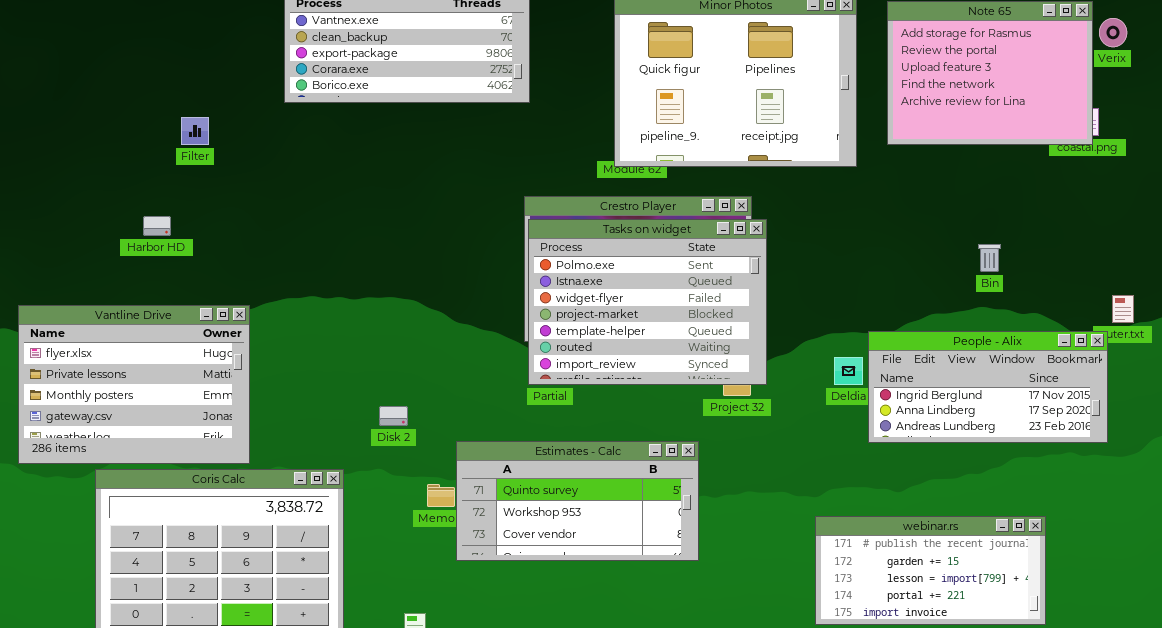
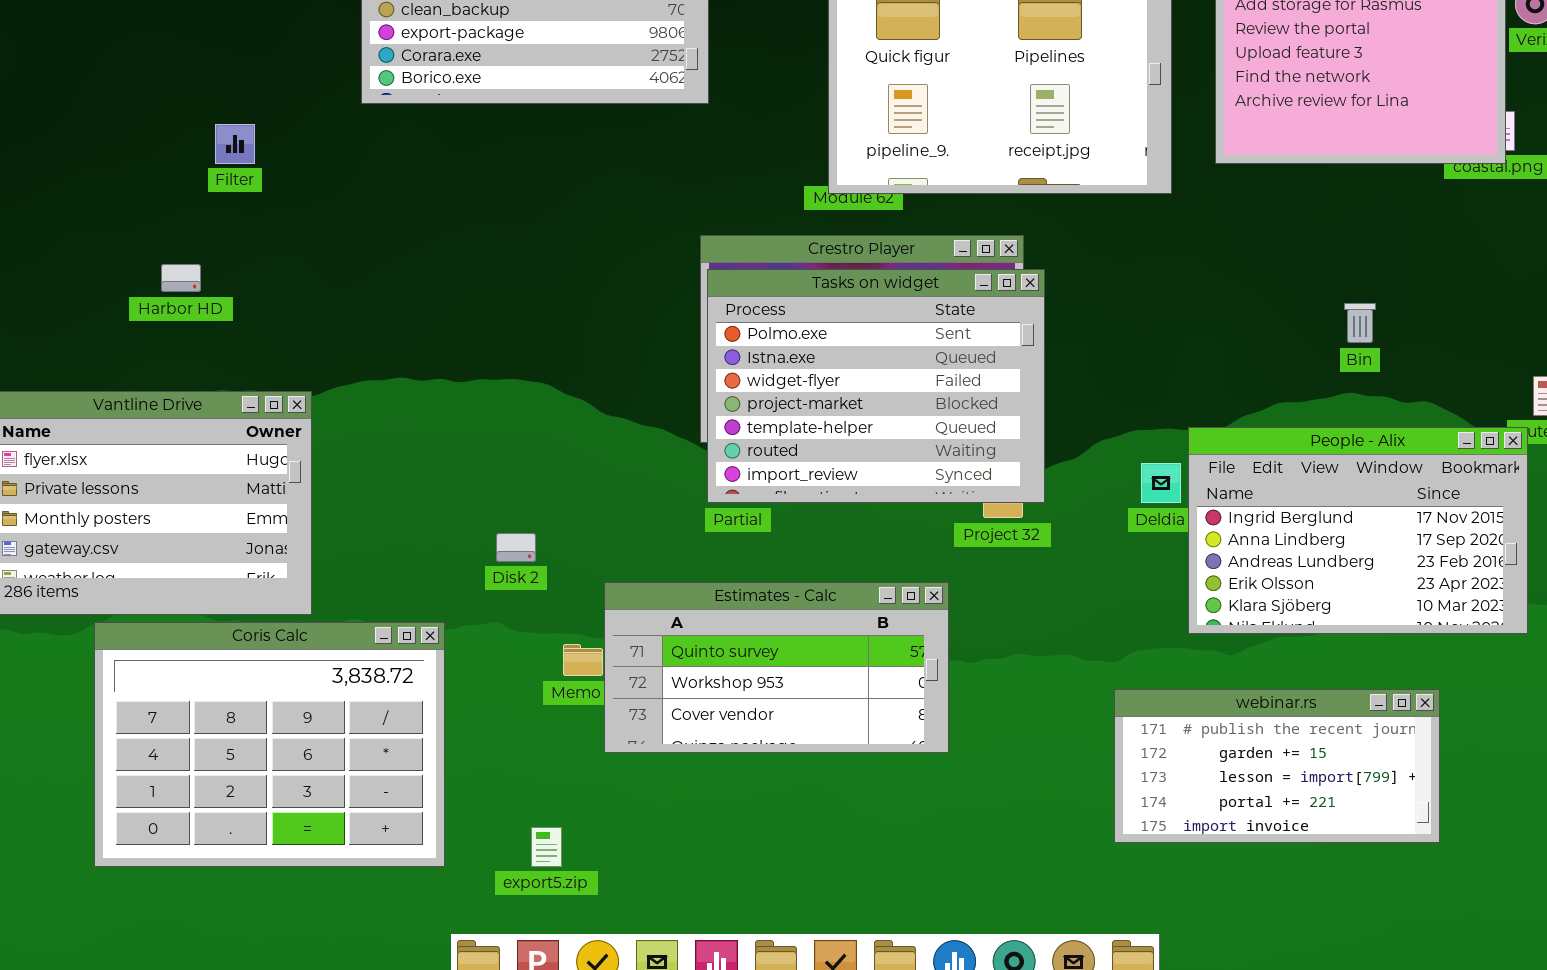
People - Alix: [868,331,1108,443] -> [1188,427,1528,634], resized

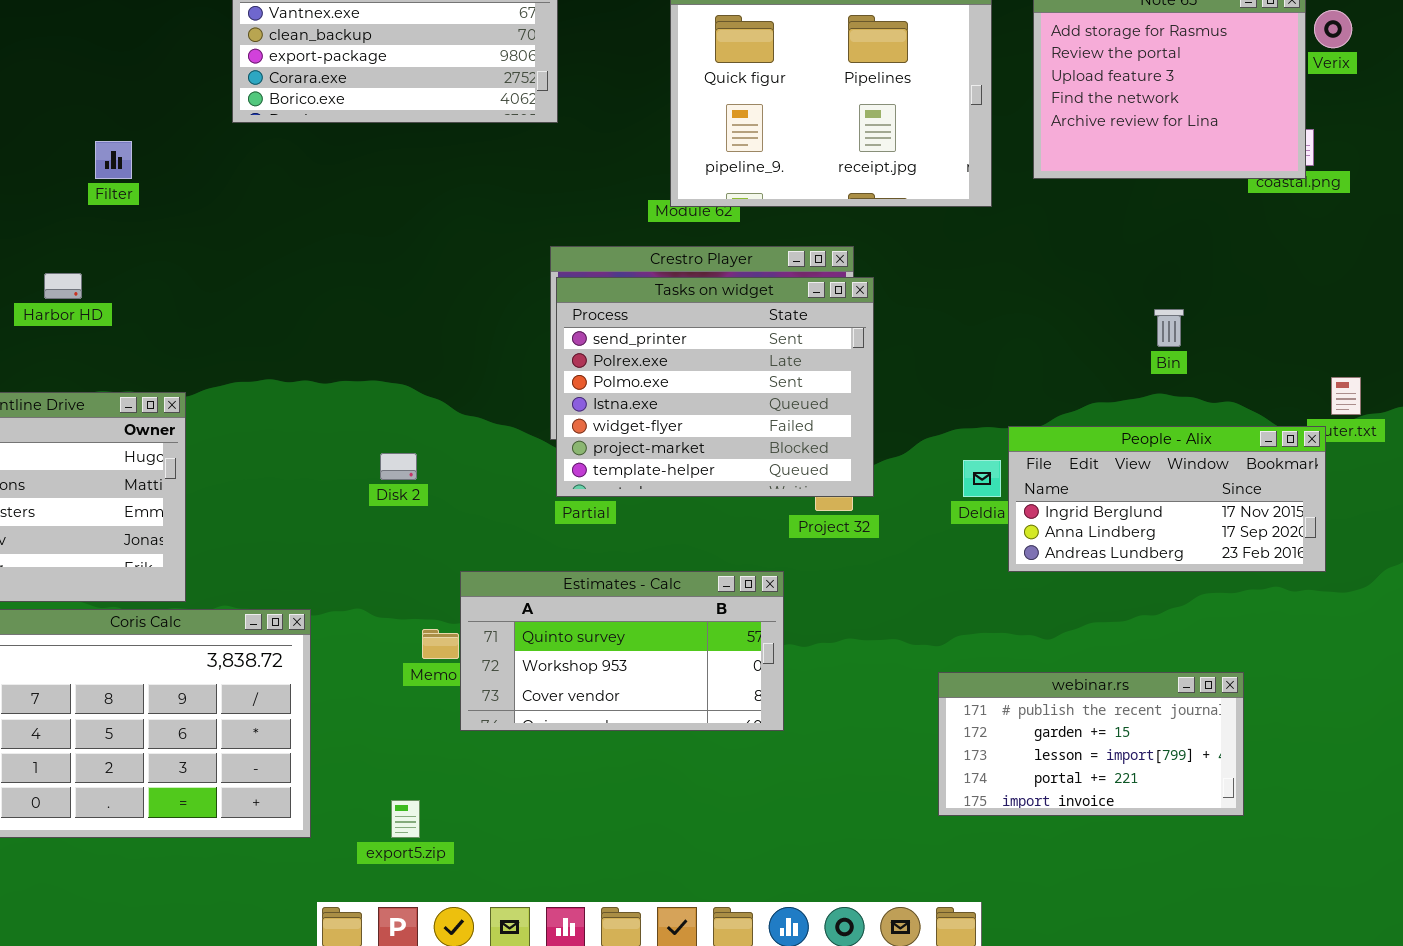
Tasks on widget: [707,269,1045,503] -> [556,277,874,497], scrolled up 2 rows
People - Alix: [1188,427,1528,634] -> [1008,426,1326,572], resized
Disk 2: [496,533,536,562] -> [380,453,417,480], moved

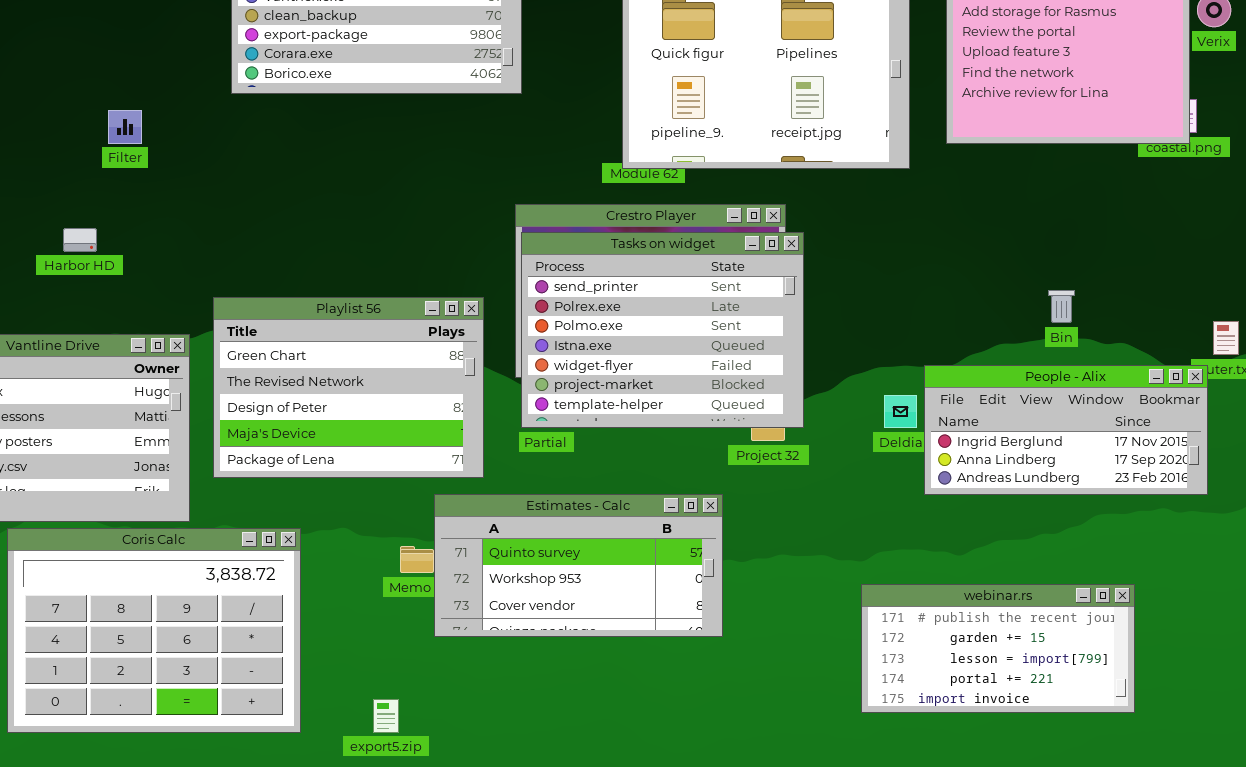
Bin: [1154,309,1184,347] -> [1048,290,1075,323], moved
Playlist 56: none -> [213,297,484,478], opened

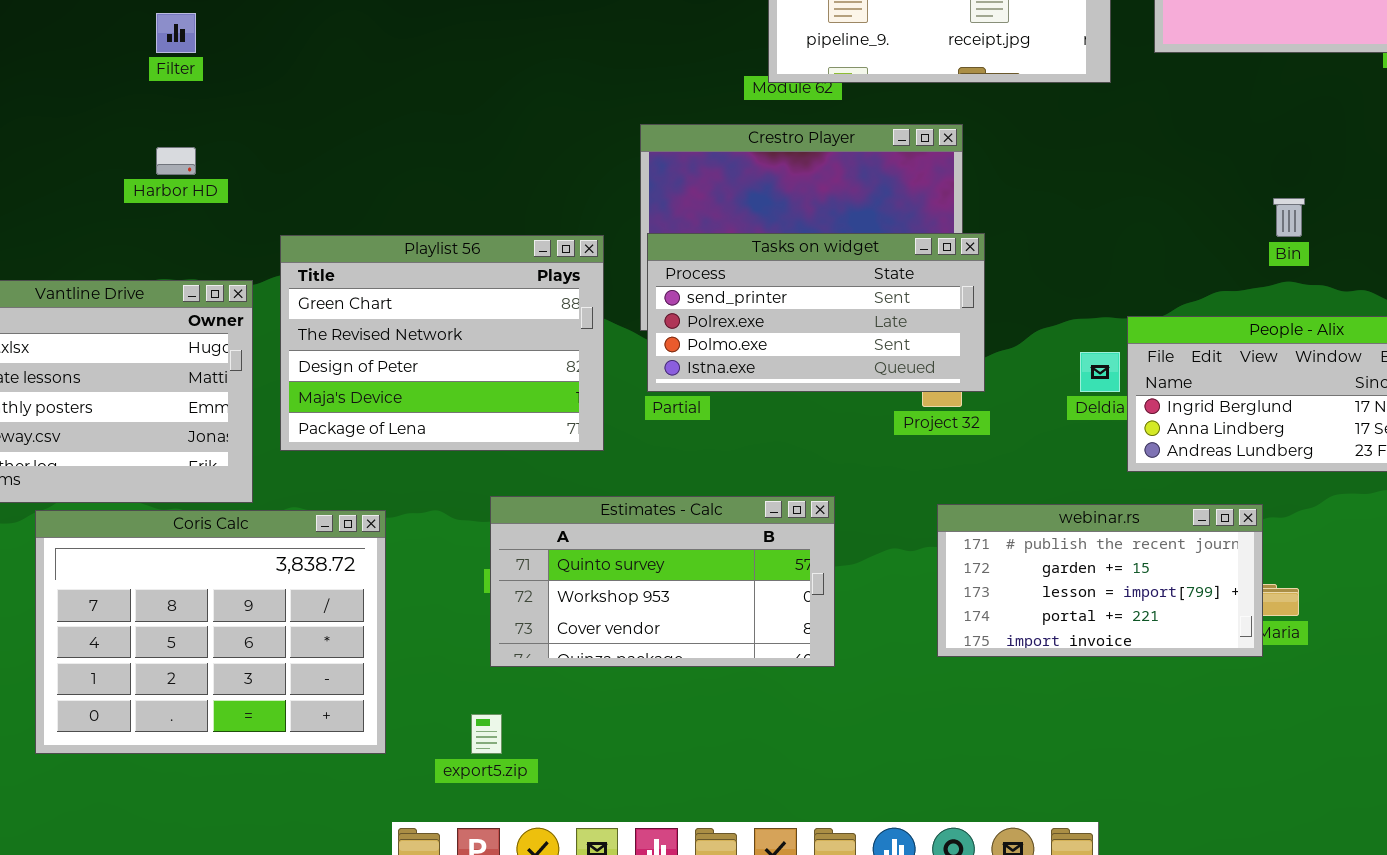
Harbor HD: [63,228,97,252] -> [156,147,196,175], moved
Tasks on widget: [521,232,804,428] -> [647,233,985,392], resized
Bin: [1048,290,1075,323] -> [1273,198,1305,237], moved
Estimates - Calc: [434,494,723,637] -> [490,496,835,667], moved
webinar.rs: [861,584,1135,713] -> [937,504,1263,657], moved

